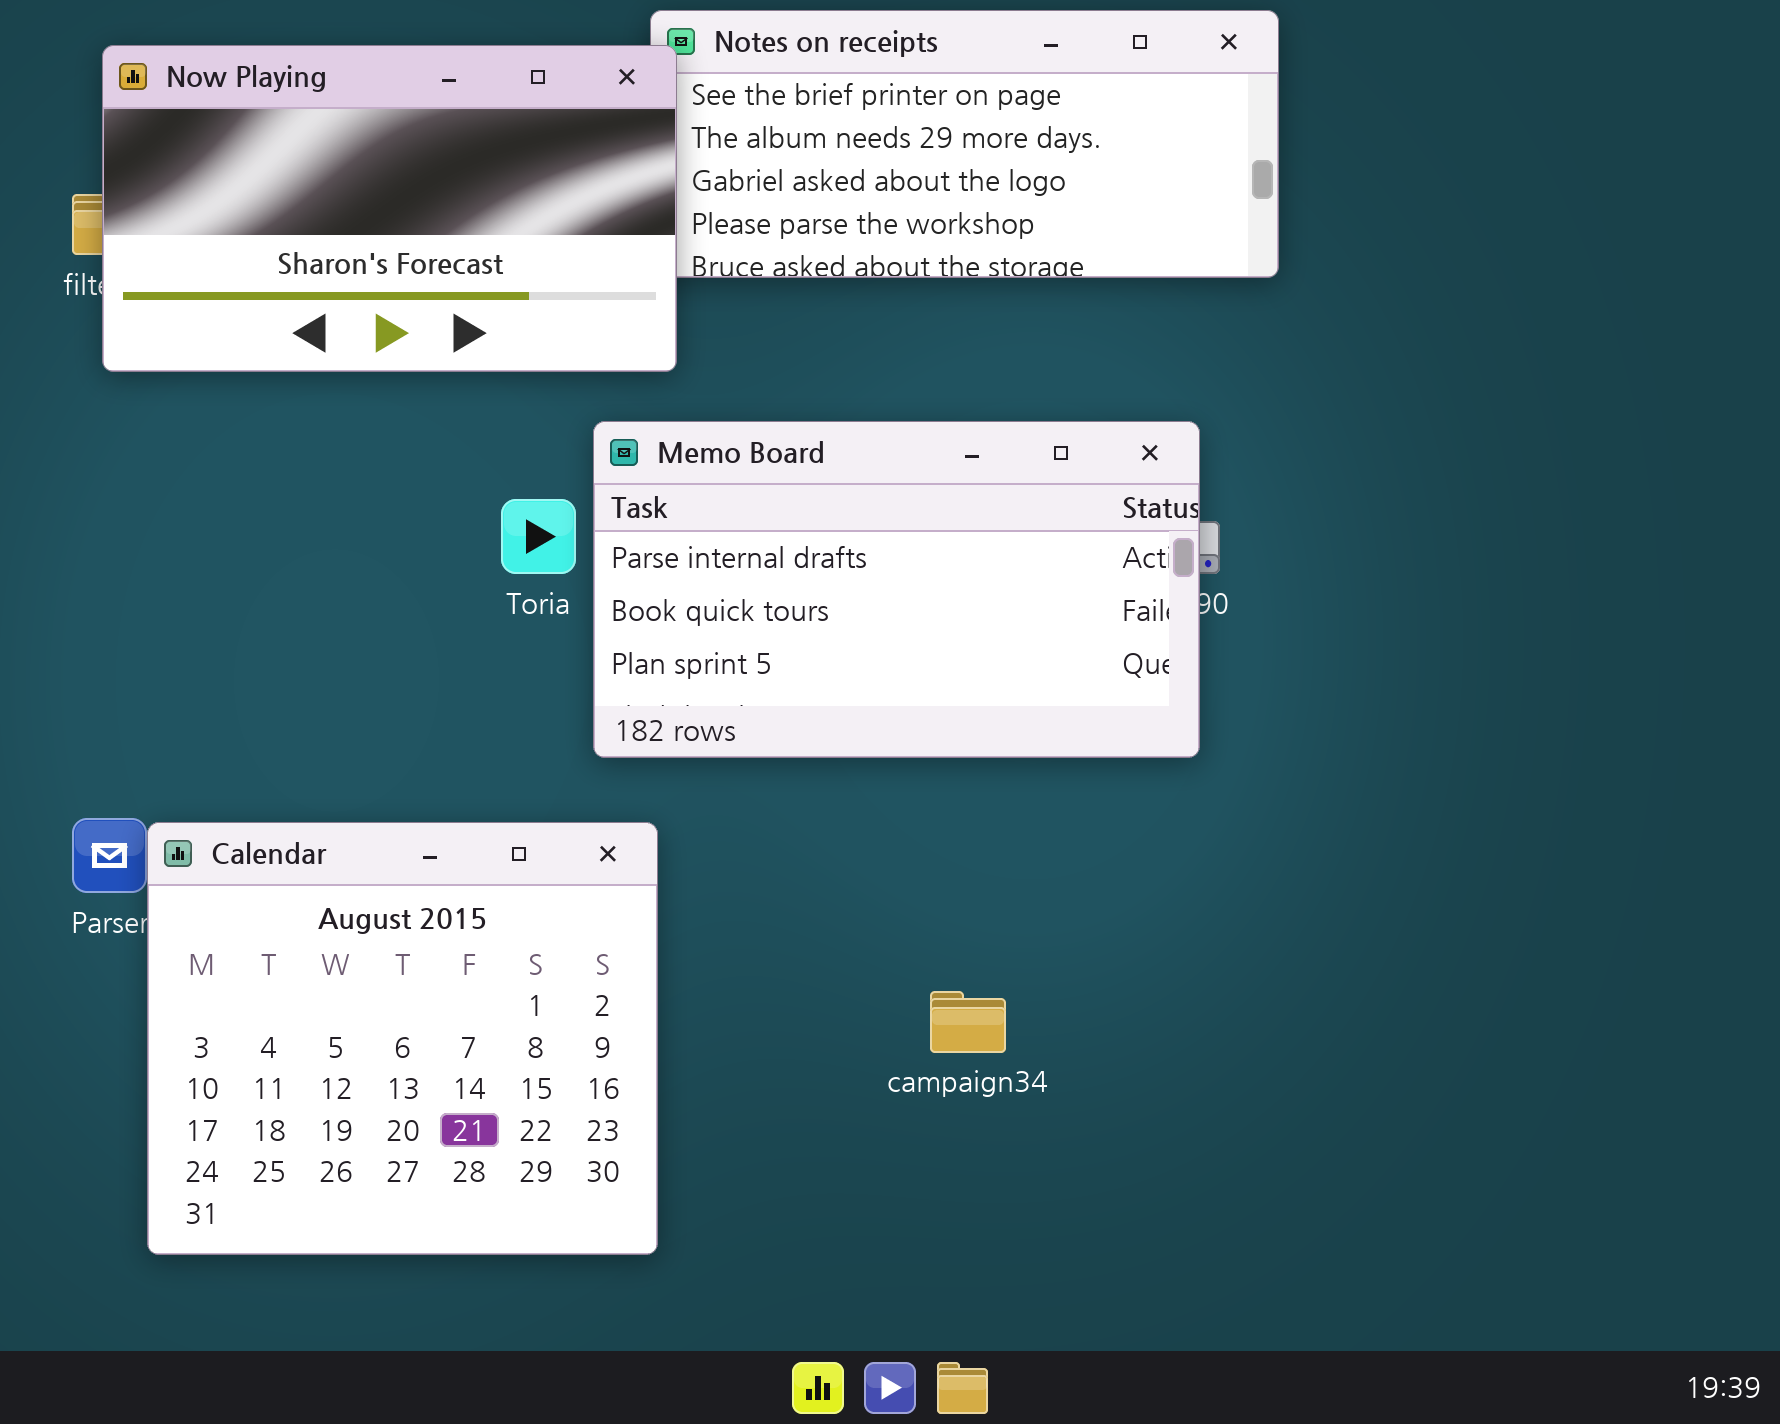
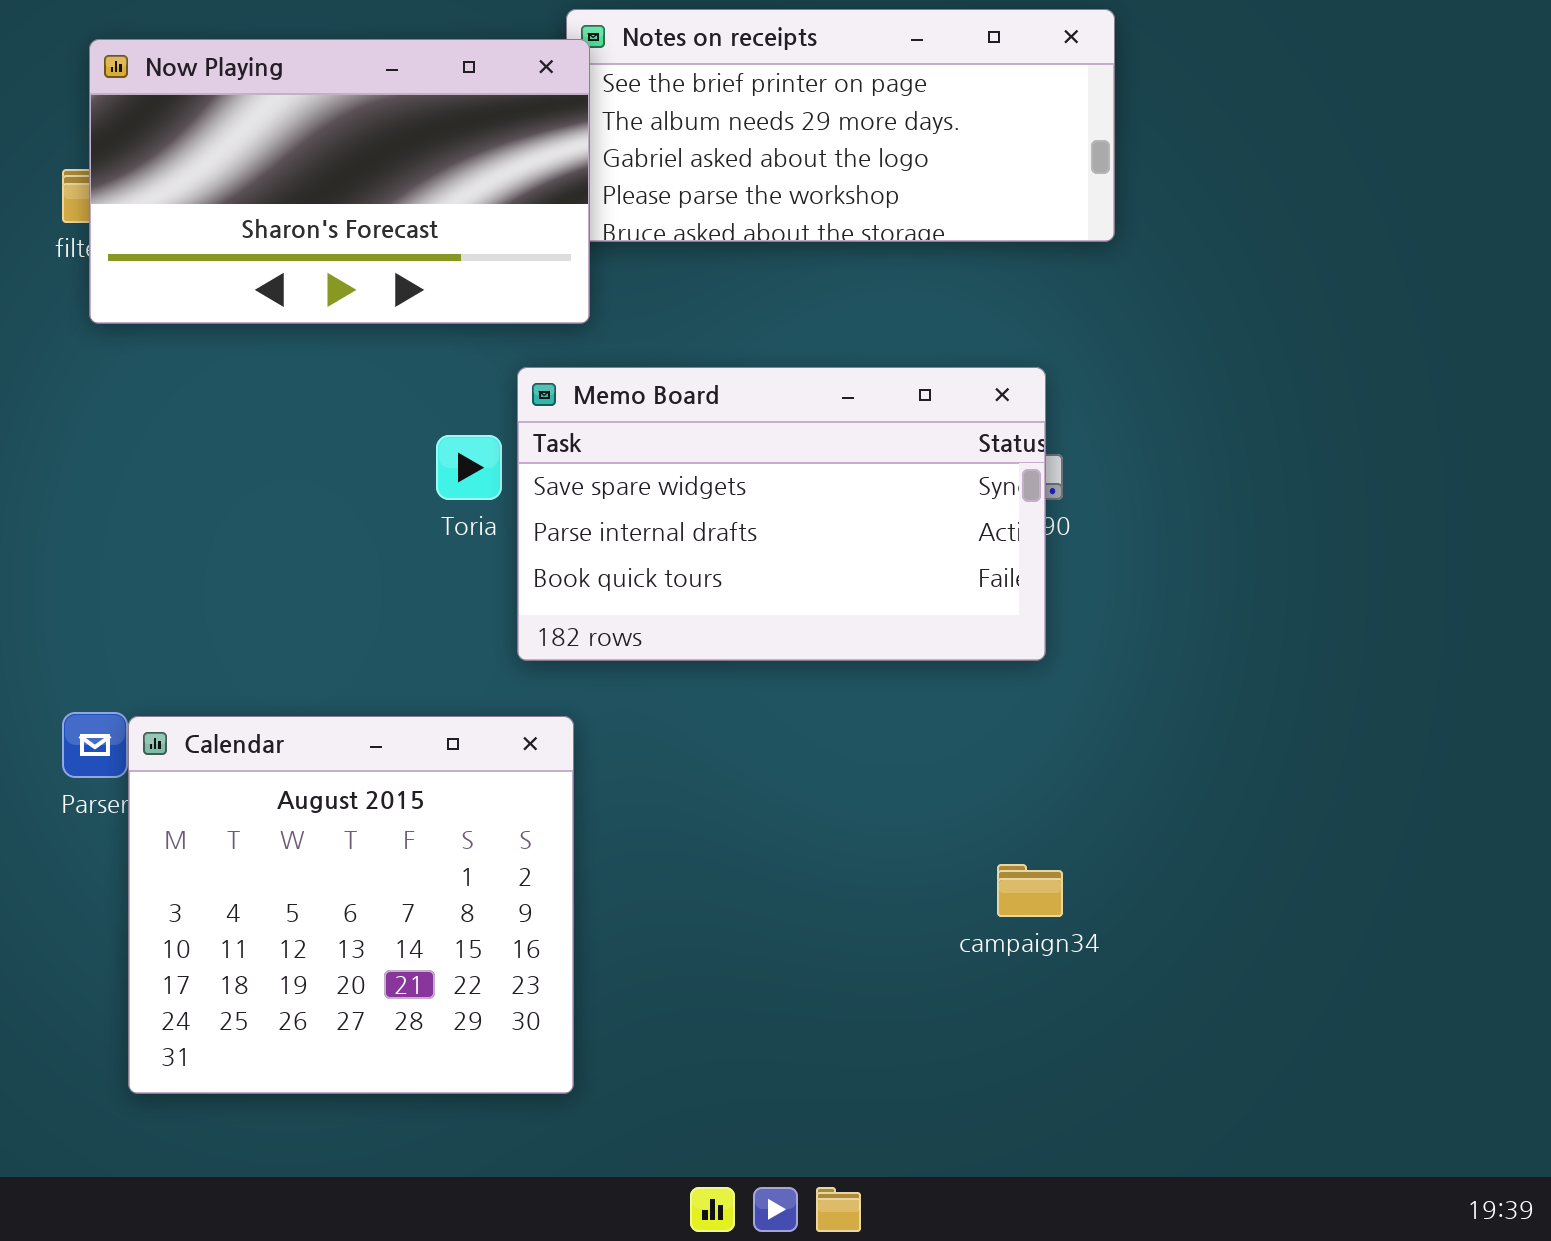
Memo Board: [593,421,1200,758] -> [517,367,1046,661], scrolled up 1 row
campaign34: [930,991,1006,1053] -> [997,864,1063,917], moved

